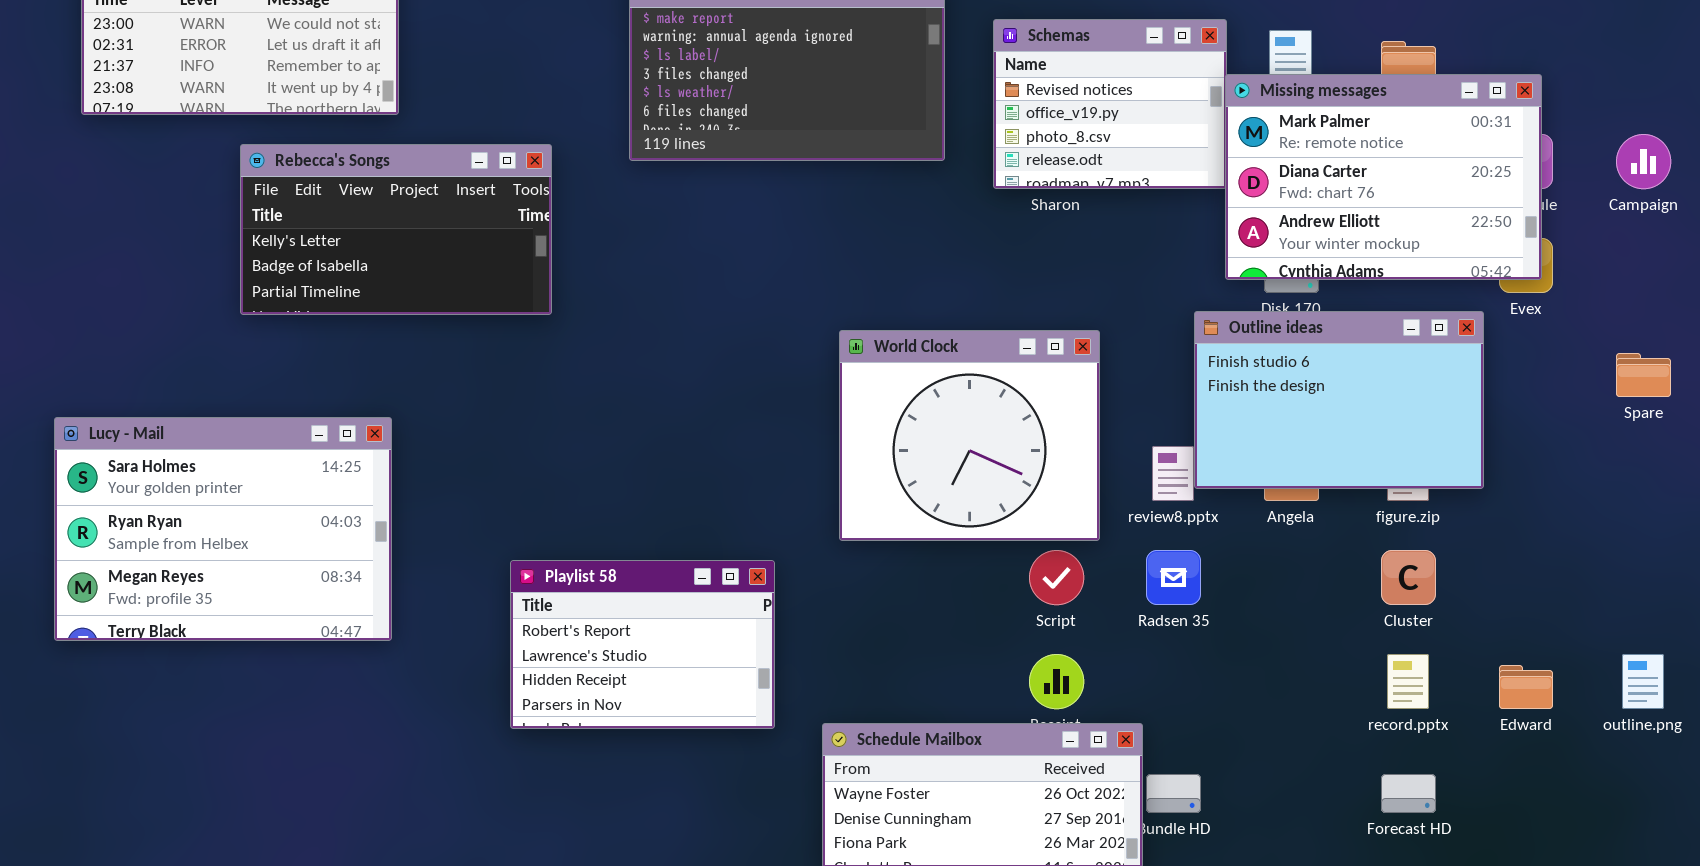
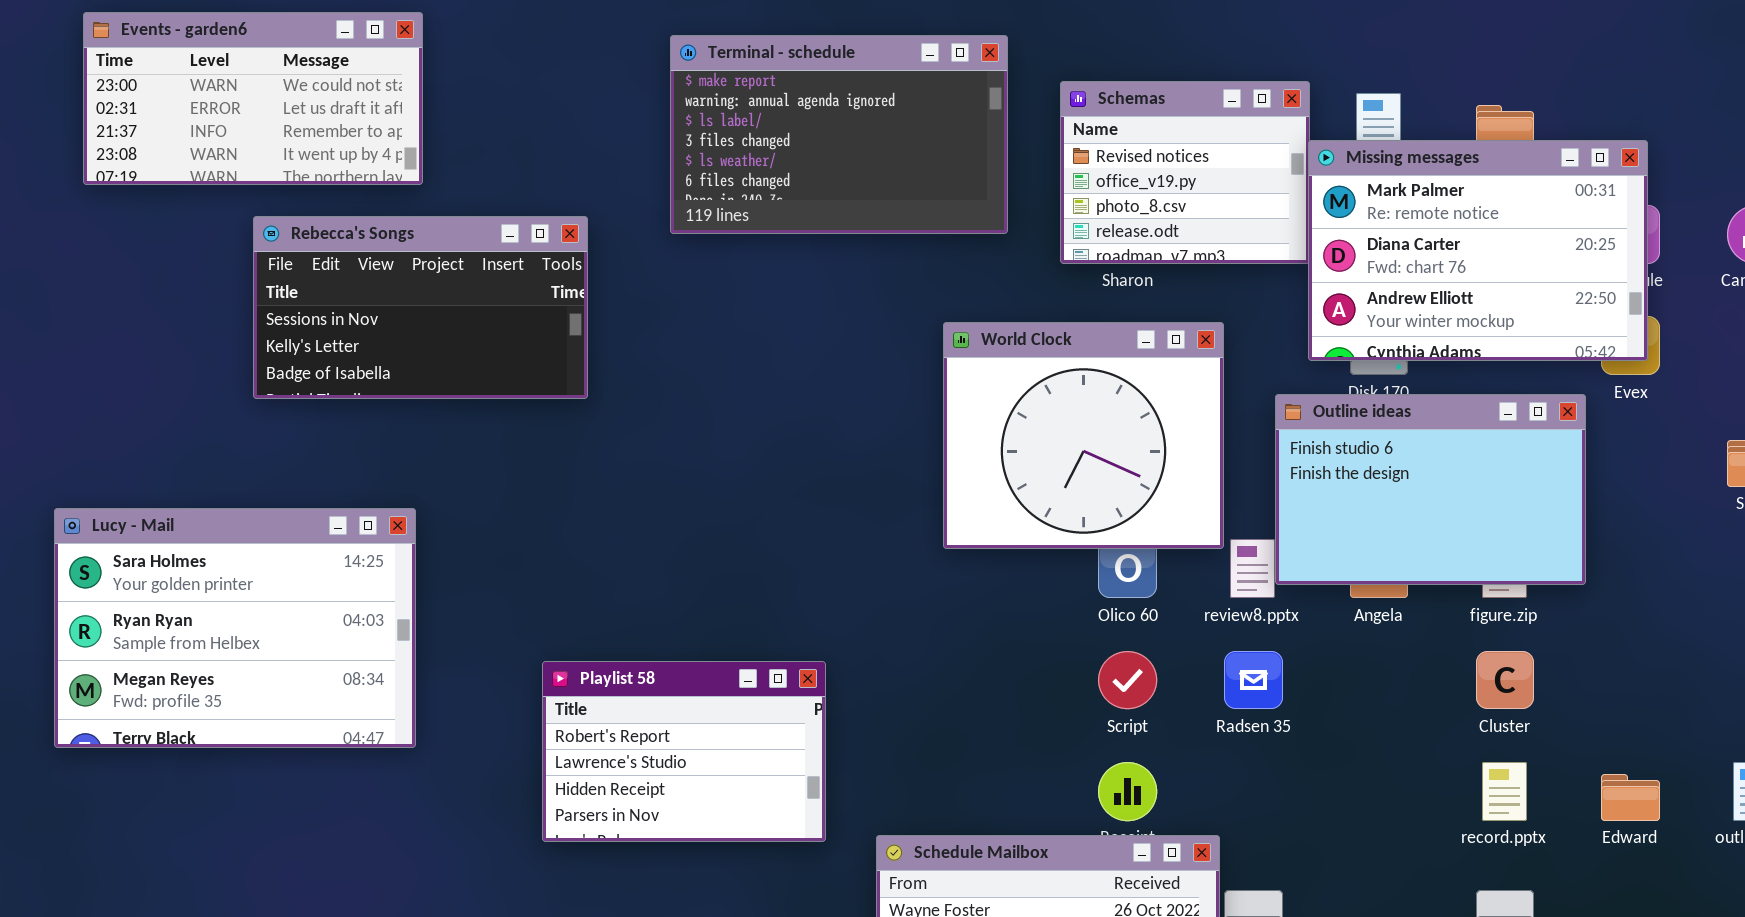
Rebecca's Songs: [240,144,552,315] -> [253,216,588,399], scrolled up 1 row
World Clock: [839,330,1100,541] -> [943,322,1224,549], moved

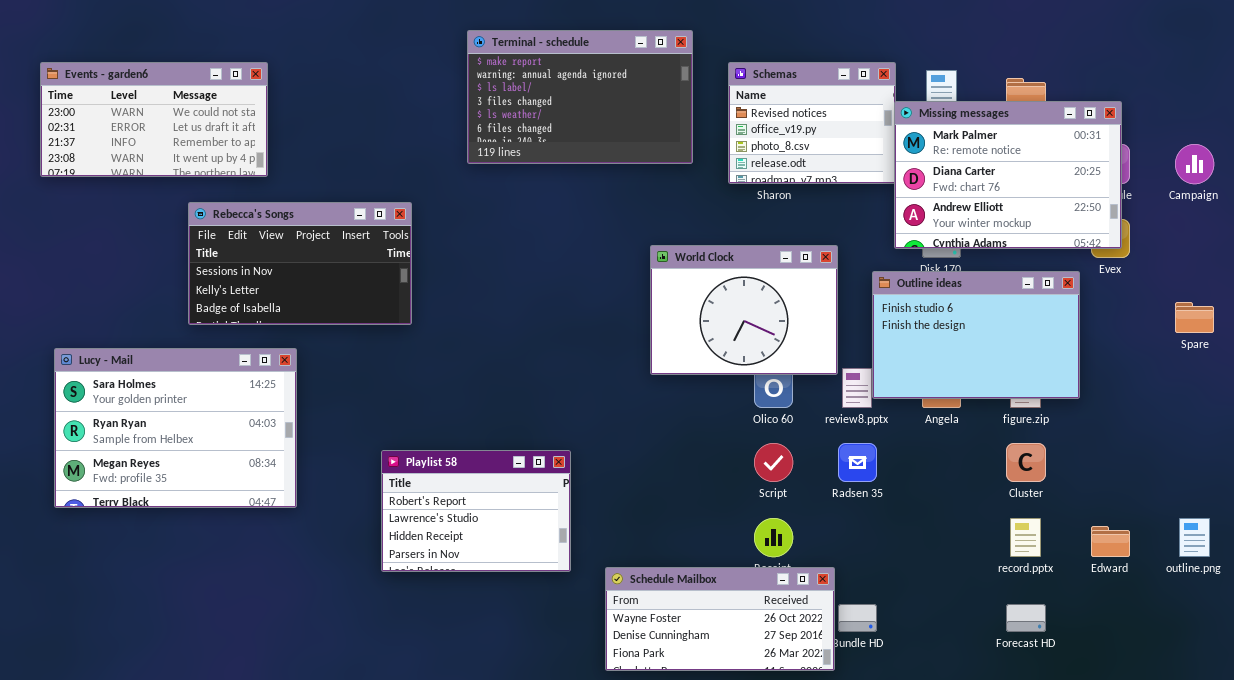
Events - garden6: [83,12,423,185] -> [40,62,268,177], moved
Rebecca's Songs: [253,216,588,399] -> [188,202,412,325], moved
World Clock: [943,322,1224,549] -> [650,245,838,375], resized

